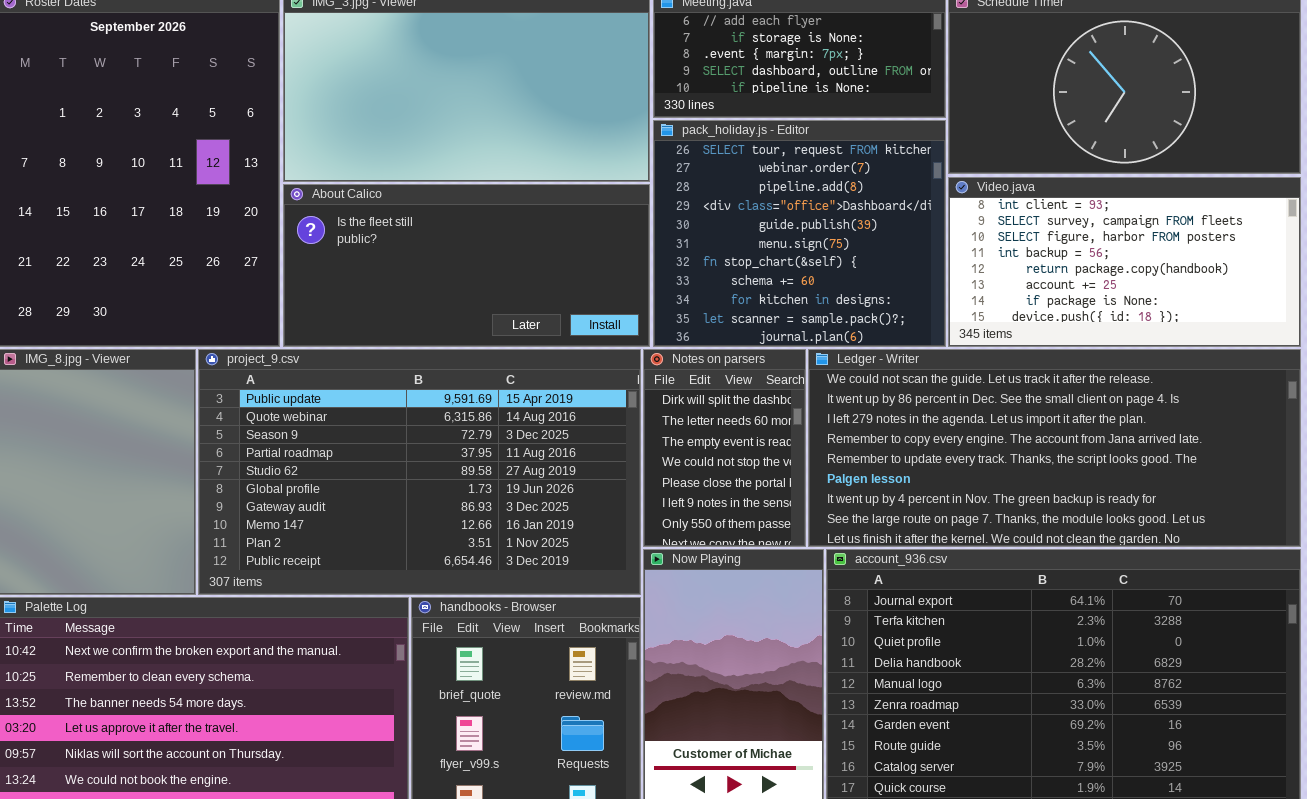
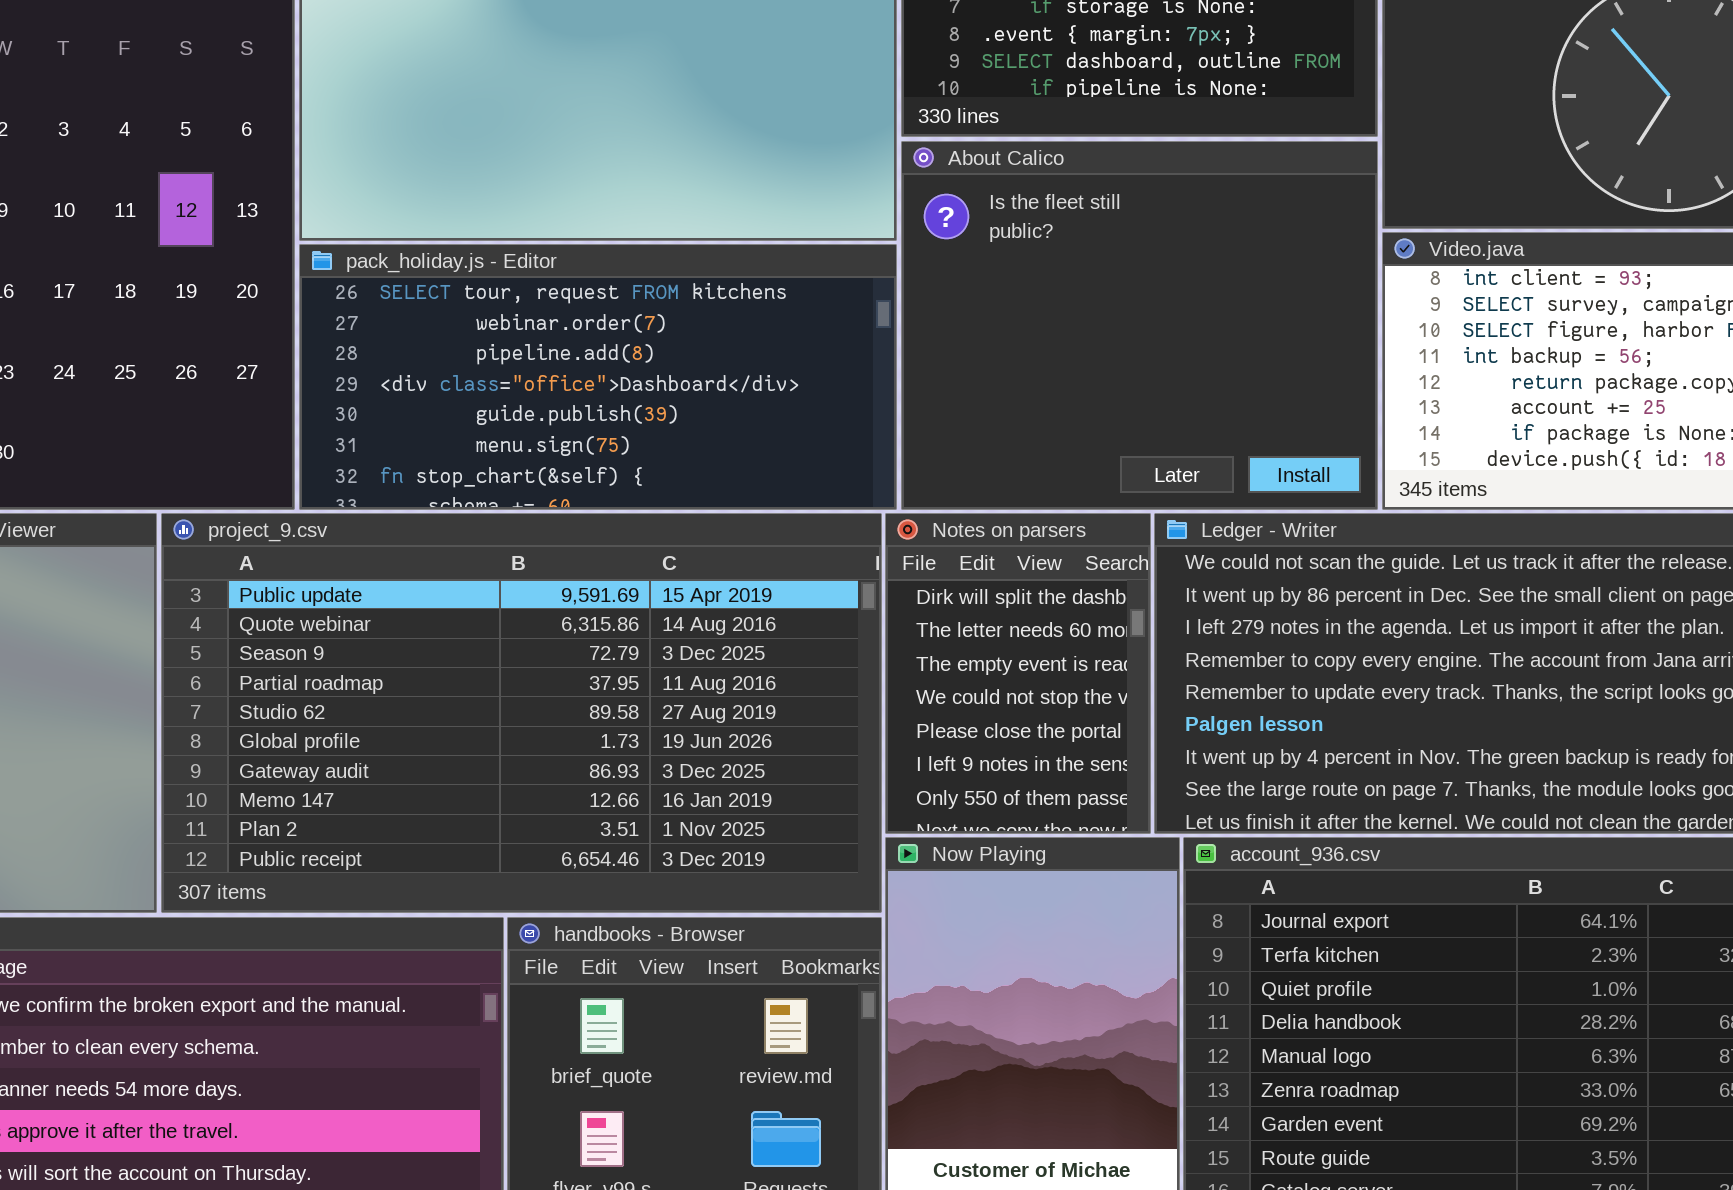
pack_holiday.js - Editor: [653,120,946,347] -> [299,244,897,510], moved, resized
About Calico: [283,184,650,347] -> [901,141,1378,510], moved, resized

